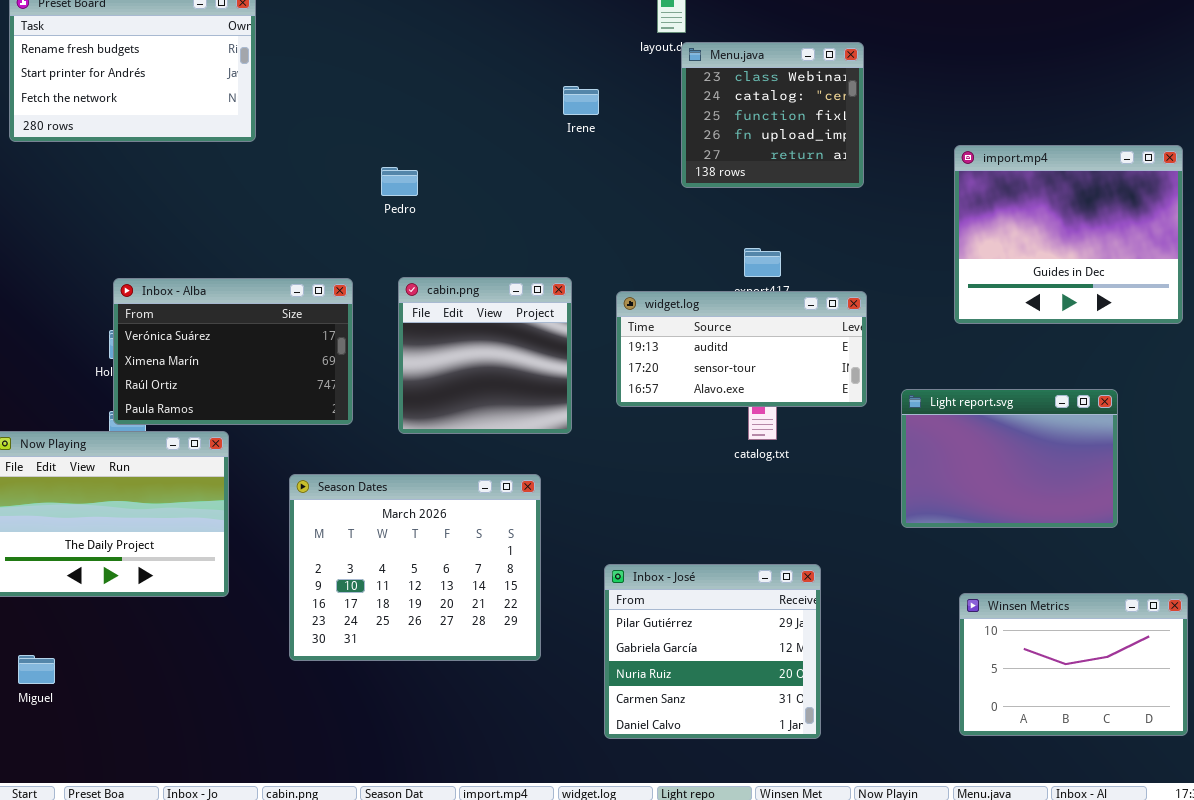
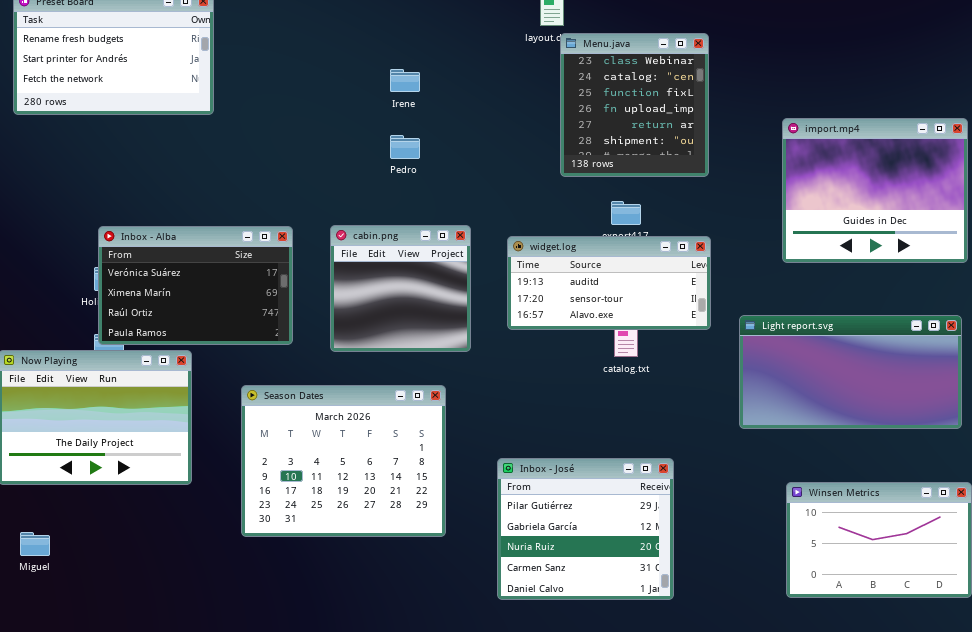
Menu.java: [681,42,864,188] -> [560,33,709,177], resized
Irene: [563,86,599,115] -> [390,69,420,92], moved
Pedro: [381,167,418,196] -> [390,135,420,159], moved
Light report.svg: [901,389,1118,528] -> [739,315,962,429], resized

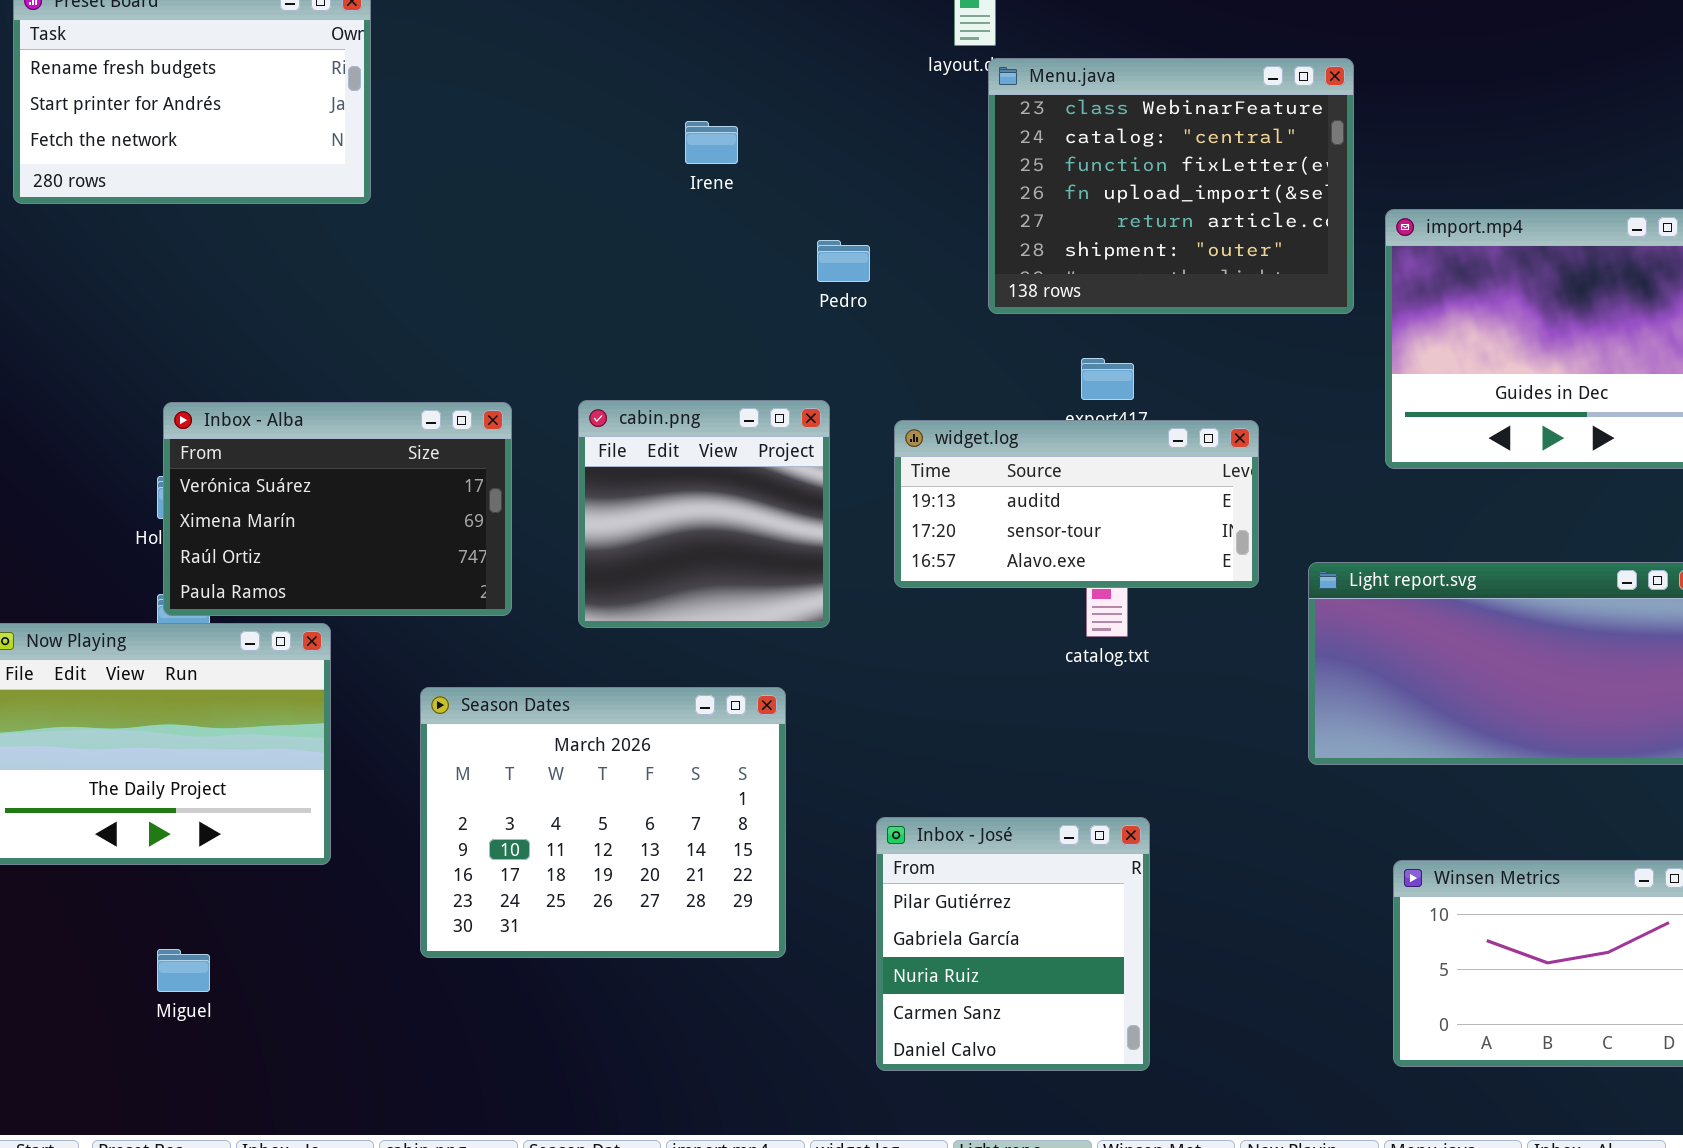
Menu.java: [560,33,709,177] -> [988,58,1354,314], resized
Pedro: [390,135,420,159] -> [817,240,870,282], moved
Inbox - José: [497,458,674,600] -> [876,817,1150,1071], resized
Miguel: [20,532,50,556] -> [157,949,210,992], moved

